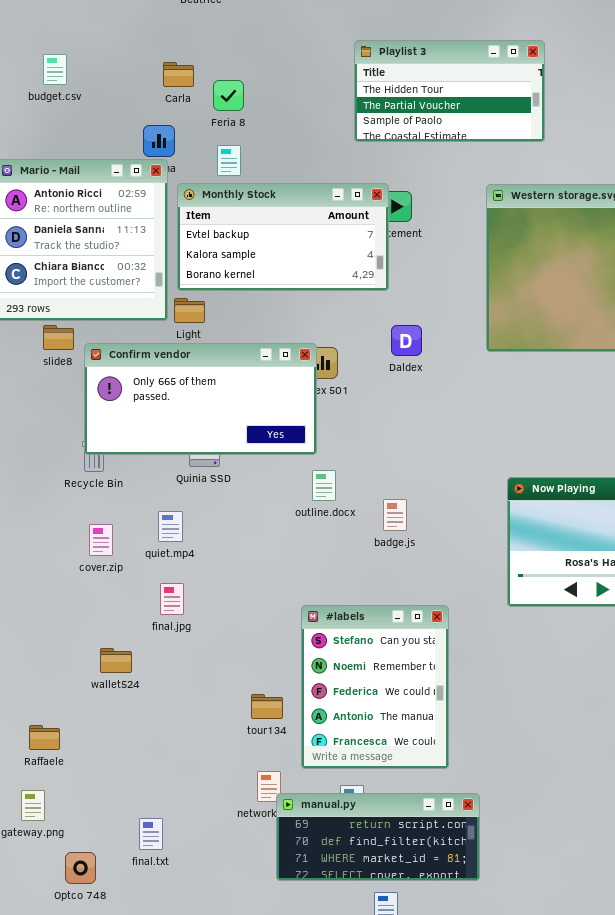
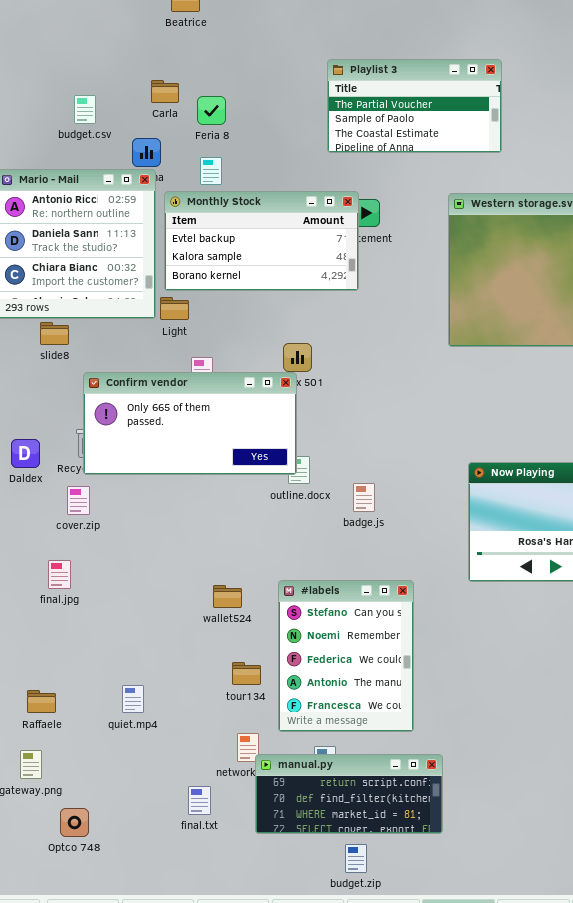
Playlist 3: [354,40,545,142] -> [327,59,502,153], scrolled down 1 row
budget.csv: [43,54,67,85] -> [74,95,96,124], moved
Daldex: [391,325,422,356] -> [11,439,40,468], moved
Confirm vendor: [84,343,317,455] -> [83,372,297,475], moved
quiet.mp4: [158,511,183,542] -> [122,685,144,713], moved
cover.zip: [89,524,113,556] -> [67,486,90,515], moved
final.jpg: [160,583,184,615] -> [48,560,71,589], moved
wallet524: [100,648,132,673] -> [213,585,242,608], moved
final.txt: [139,818,163,850] -> [188,786,211,815], moved

